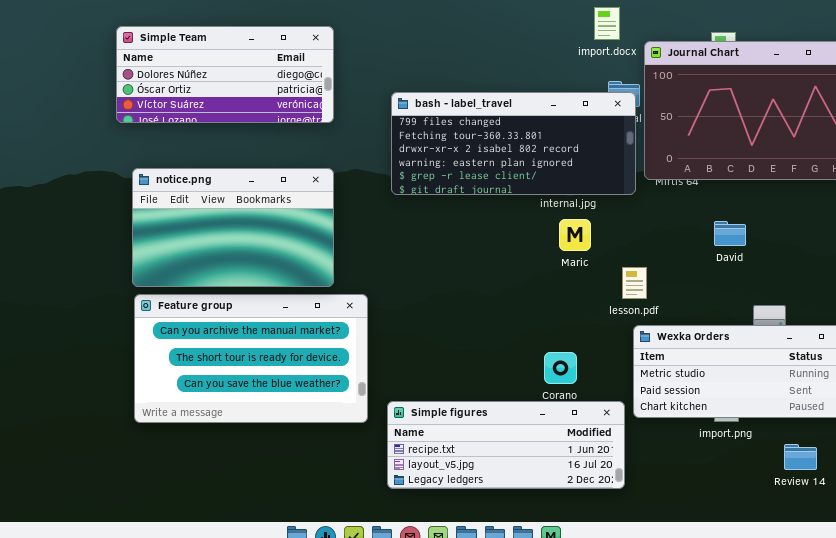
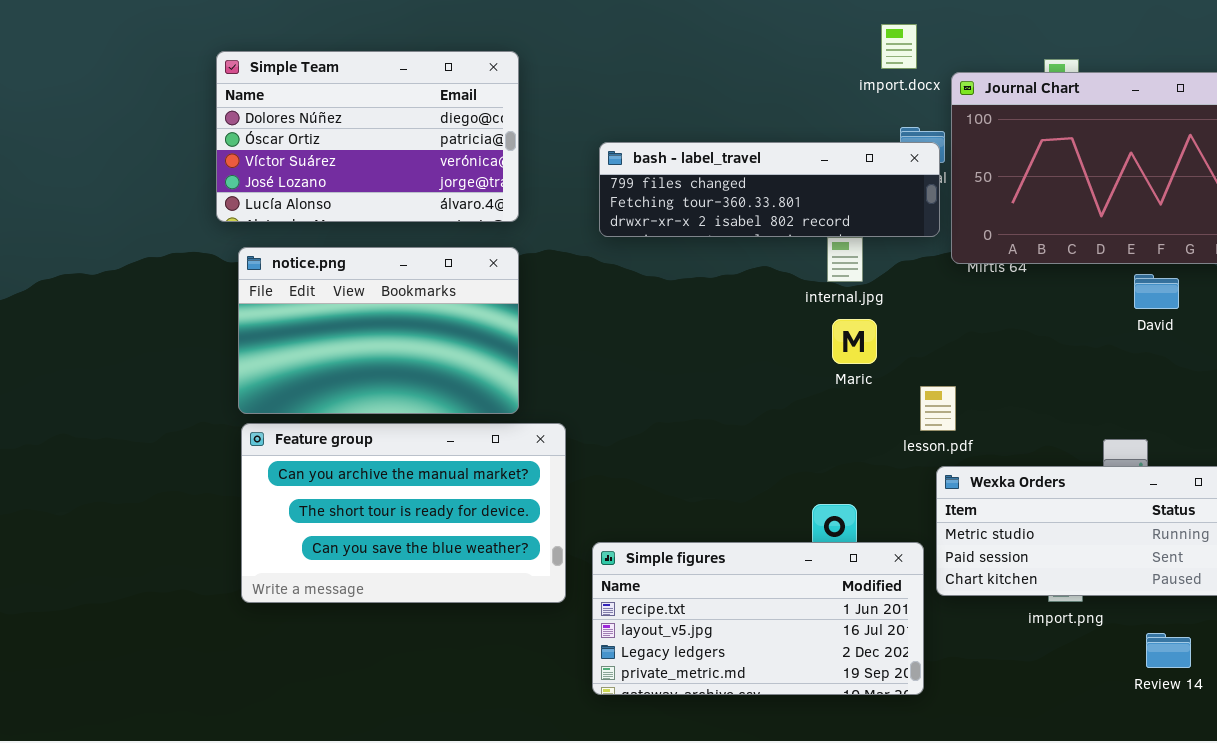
Simple Team: [116,26,334,123] -> [216,51,519,222], resized
bash - label_travel: [391,92,636,195] -> [599,142,940,237], resized
David: [714,221,746,246] -> [1134,274,1179,309], moved
Simple figures: [387,401,625,489] -> [592,542,924,695], resized

